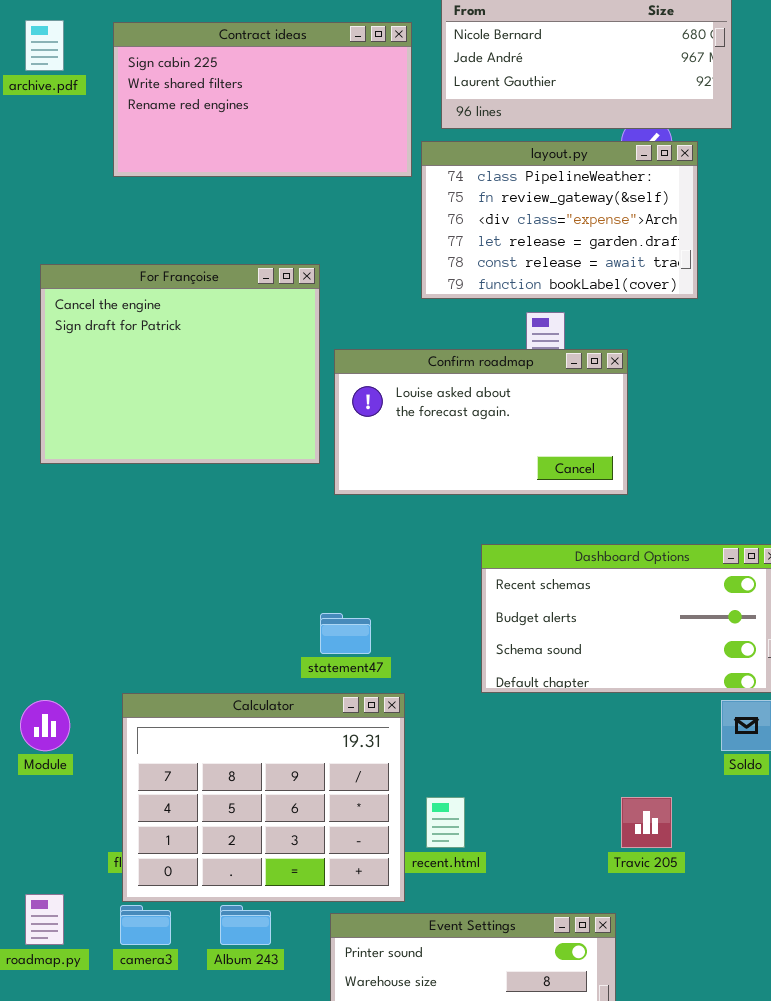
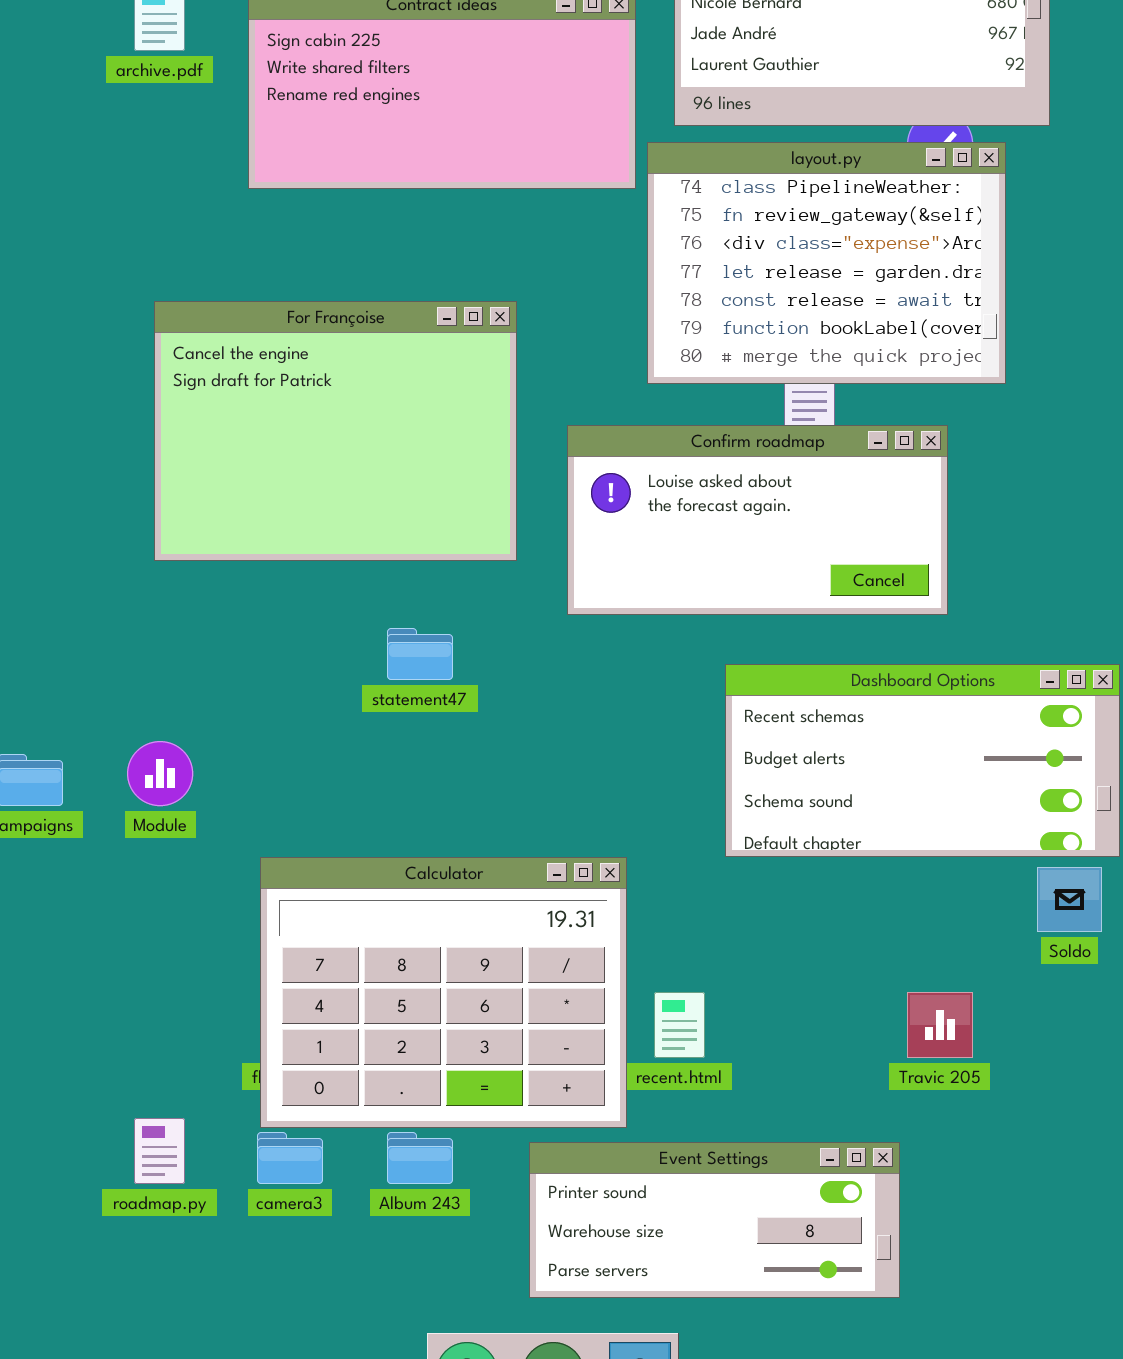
layout.py: [421,141,698,299] -> [647,142,1006,384], resized
Confirm roadmap: [334,349,628,495] -> [567,425,948,615], moved
statement47: [320,613,371,654] -> [387,628,453,680], moved
Module: [20,700,70,751] -> [127,741,193,806], moved

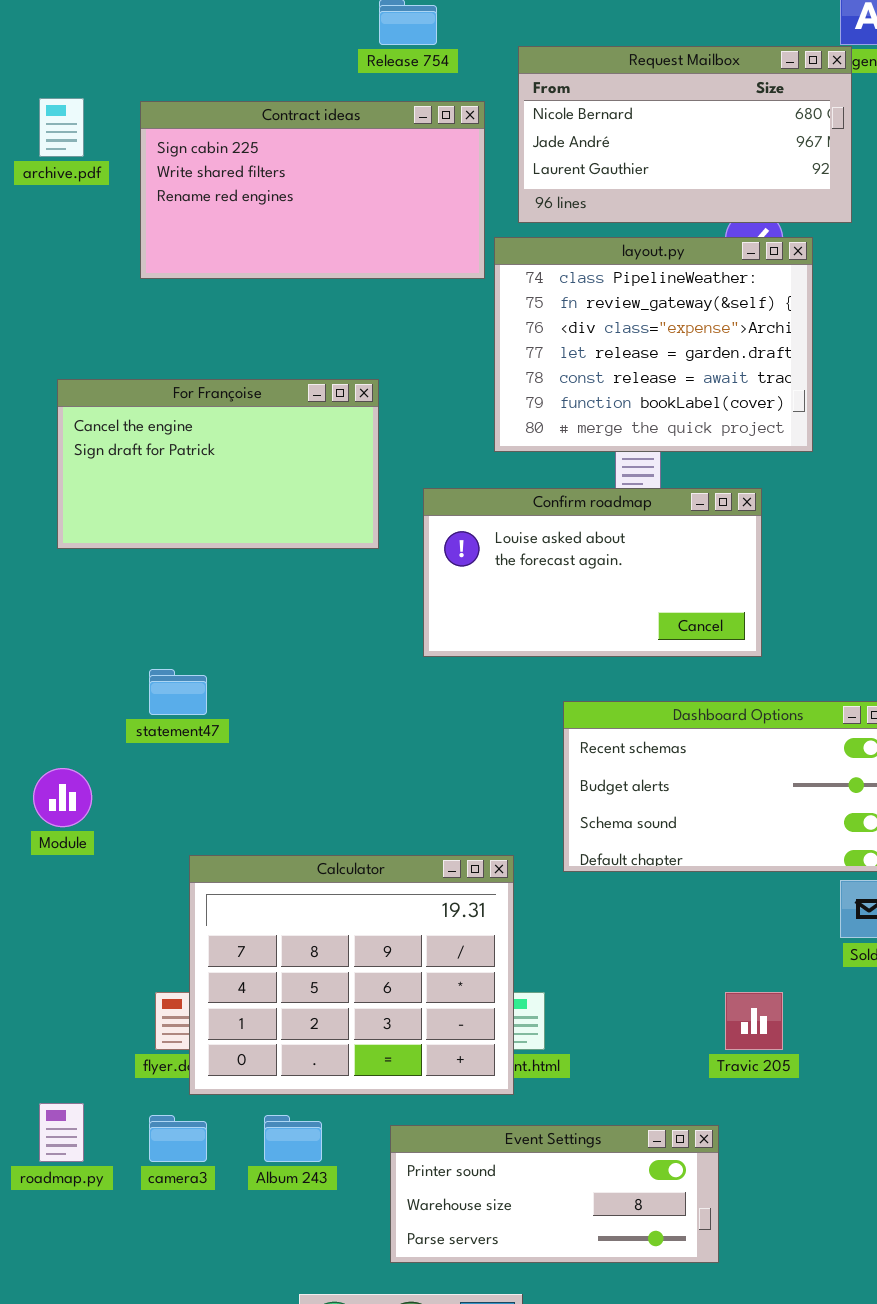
For Françoise: [154,301,517,561] -> [57,379,379,549], resized
statement47: [387,628,453,680] -> [149,669,207,715], moved
Calculator: [260,857,627,1128] -> [189,855,514,1095], moved

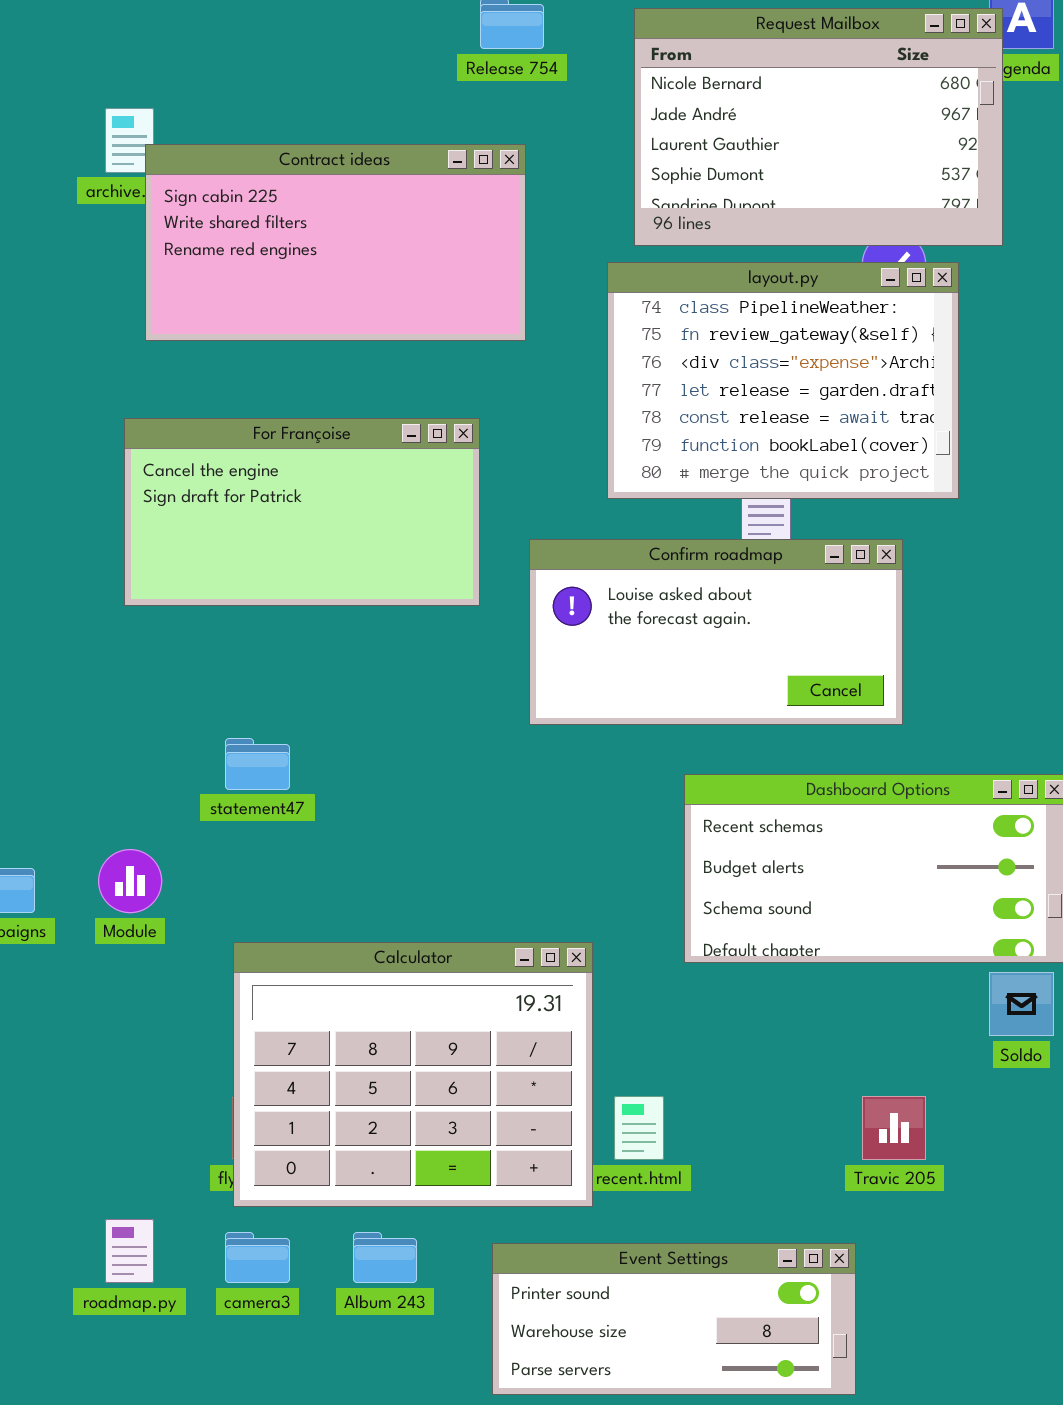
Request Mailbox: [518,46,852,223] -> [634,8,1003,246], resized
Contract ideas: [140,101,485,279] -> [145,144,526,341], moved
Calculator: [189,855,514,1095] -> [233,942,593,1207], moved

